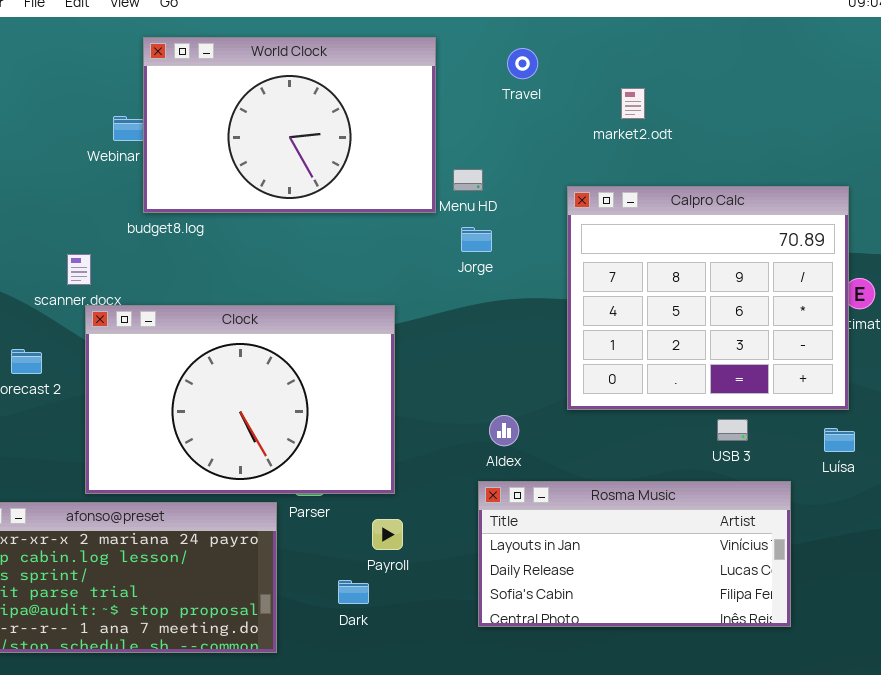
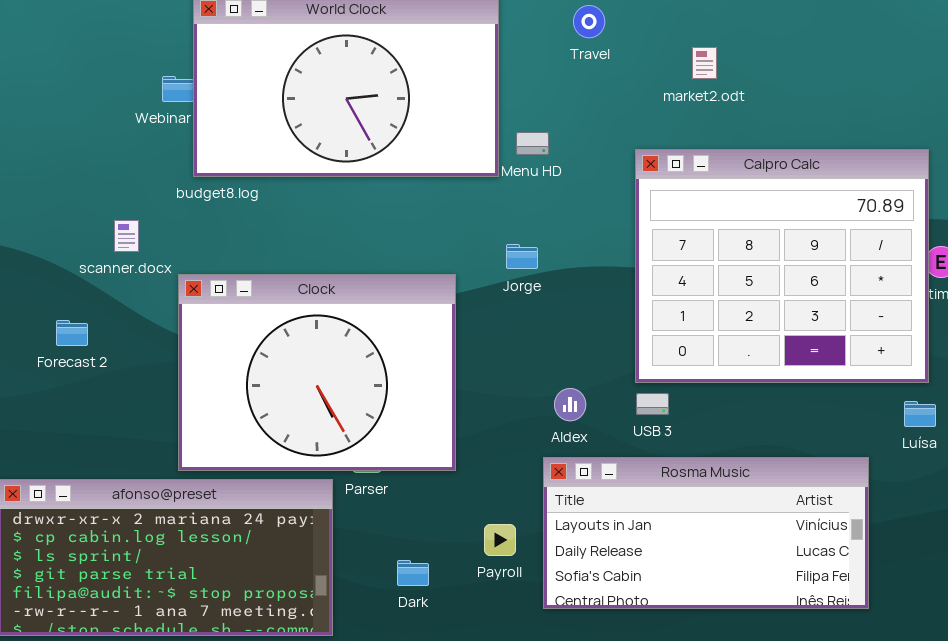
Jorge: [461,227,492,252] -> [506,244,538,269], moved
Clock: [85,305,395,494] -> [178,274,456,471], resized
USB 3: [717,419,748,441] -> [636,393,669,415], moved
Payroll: [372,519,403,550] -> [484,524,516,556], moved

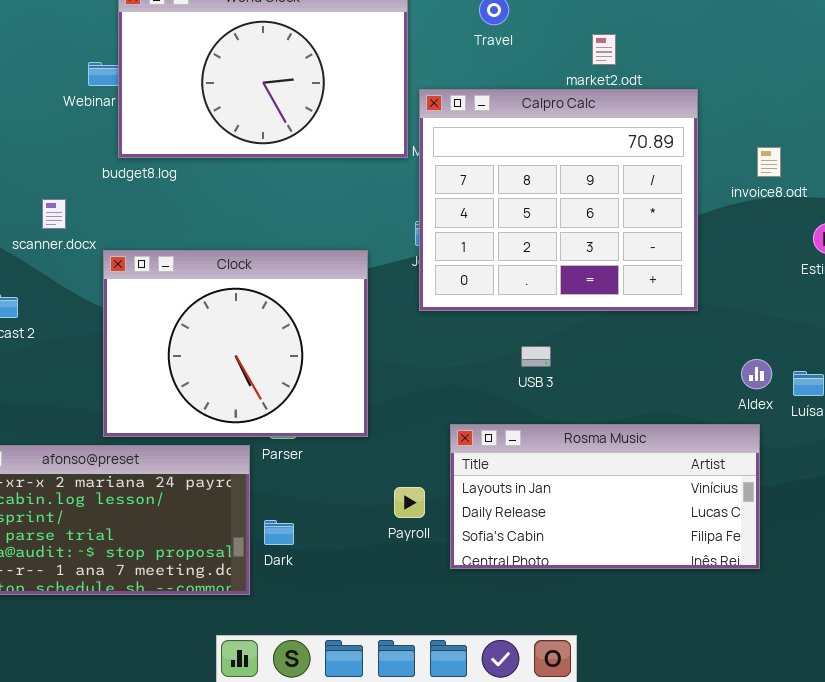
Calpro Calc: [635,149,929,383] -> [419,89,698,311], moved
Aldex: [554,388,586,421] -> [741,359,772,389], moved
USB 3: [636,393,669,415] -> [521,346,551,367], moved
Dark: [397,560,429,586] -> [264,520,294,545], moved

